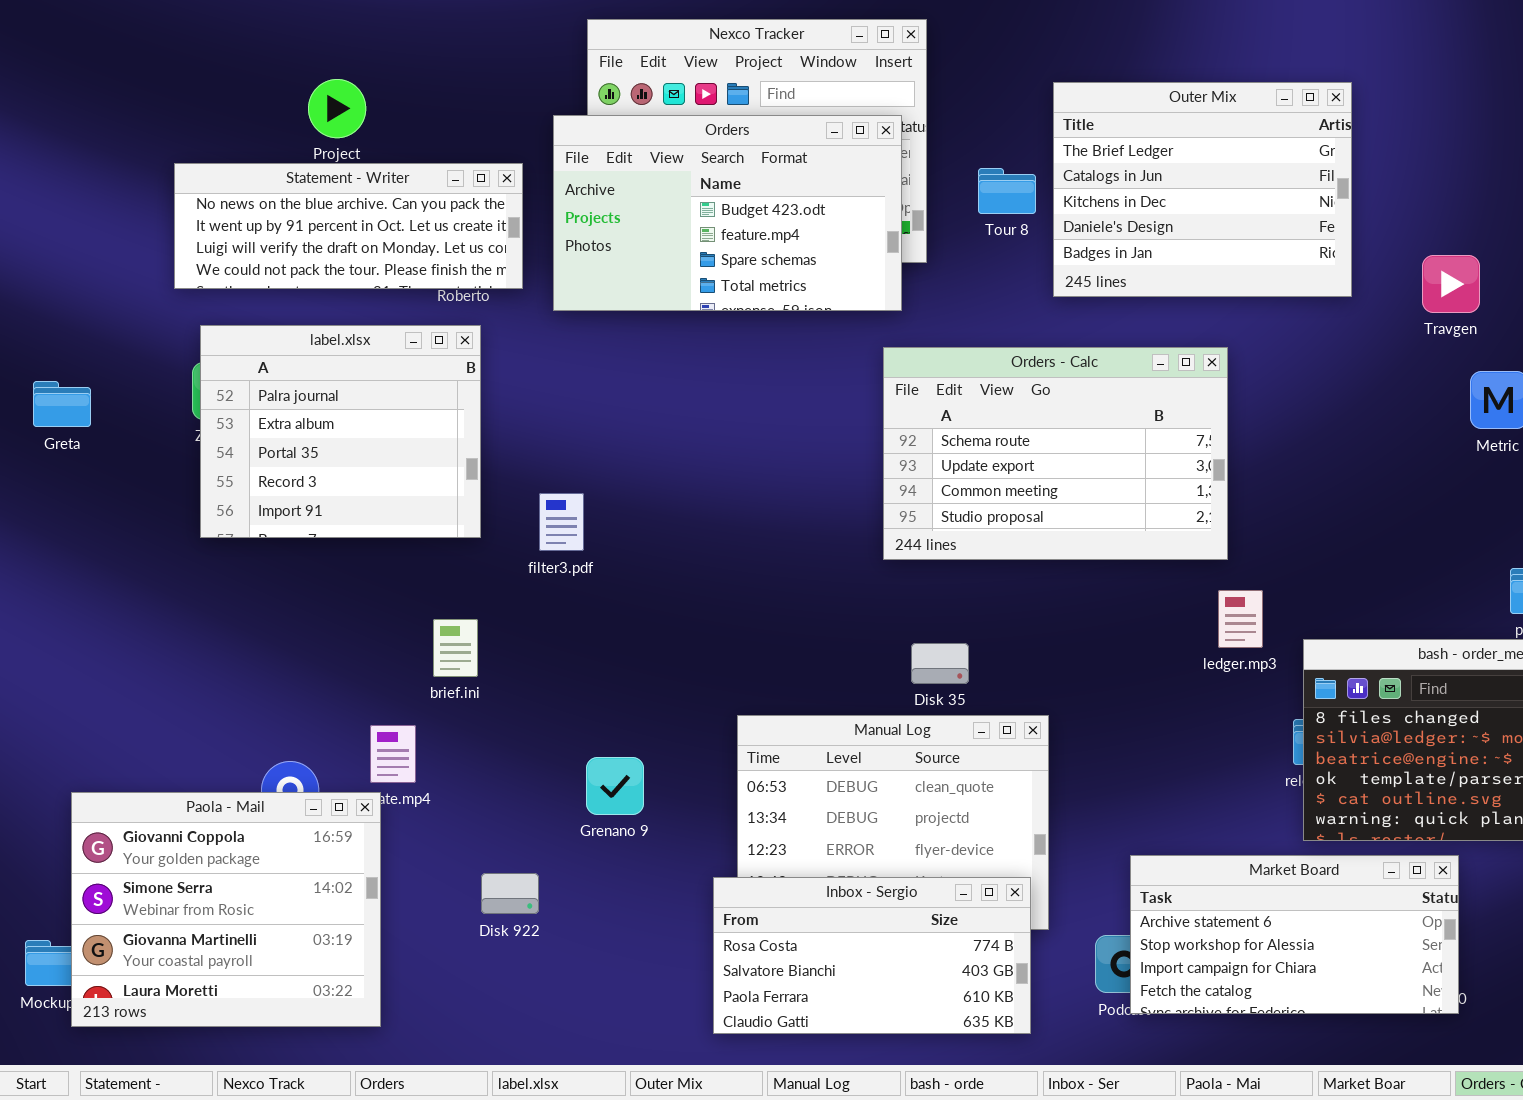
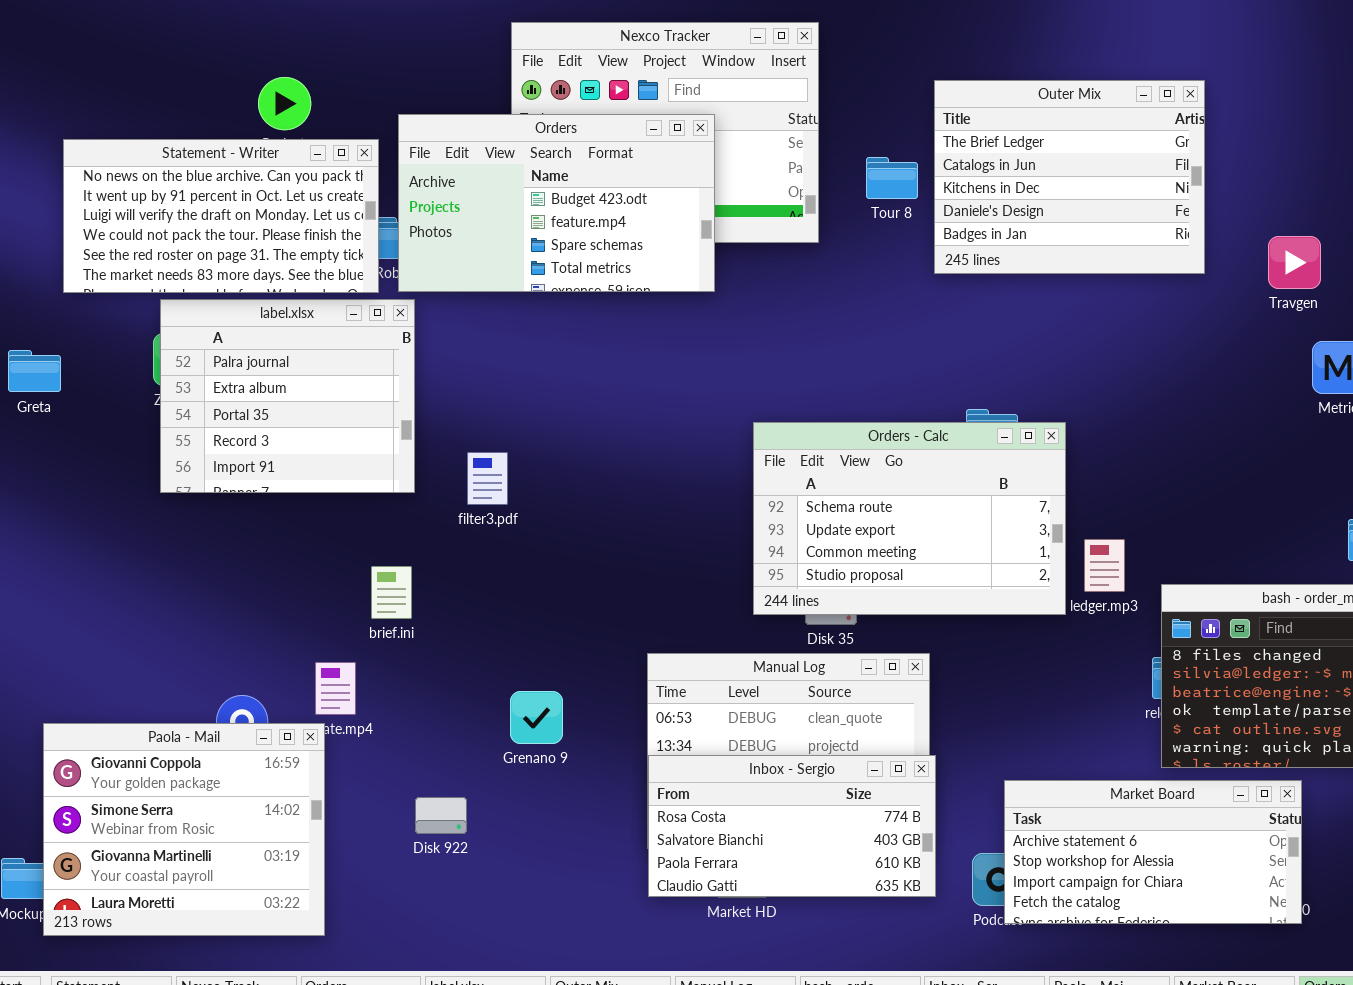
Orders: [553,115,902,311] -> [398,114,715,292], moved
Statement - Writer: [174,163,523,289] -> [63,139,379,293], moved, resized
Orders - Calc: [883,347,1228,560] -> [753,422,1066,615], moved
Inbox - Sergio: [713,877,1031,1034] -> [648,755,936,897], moved

